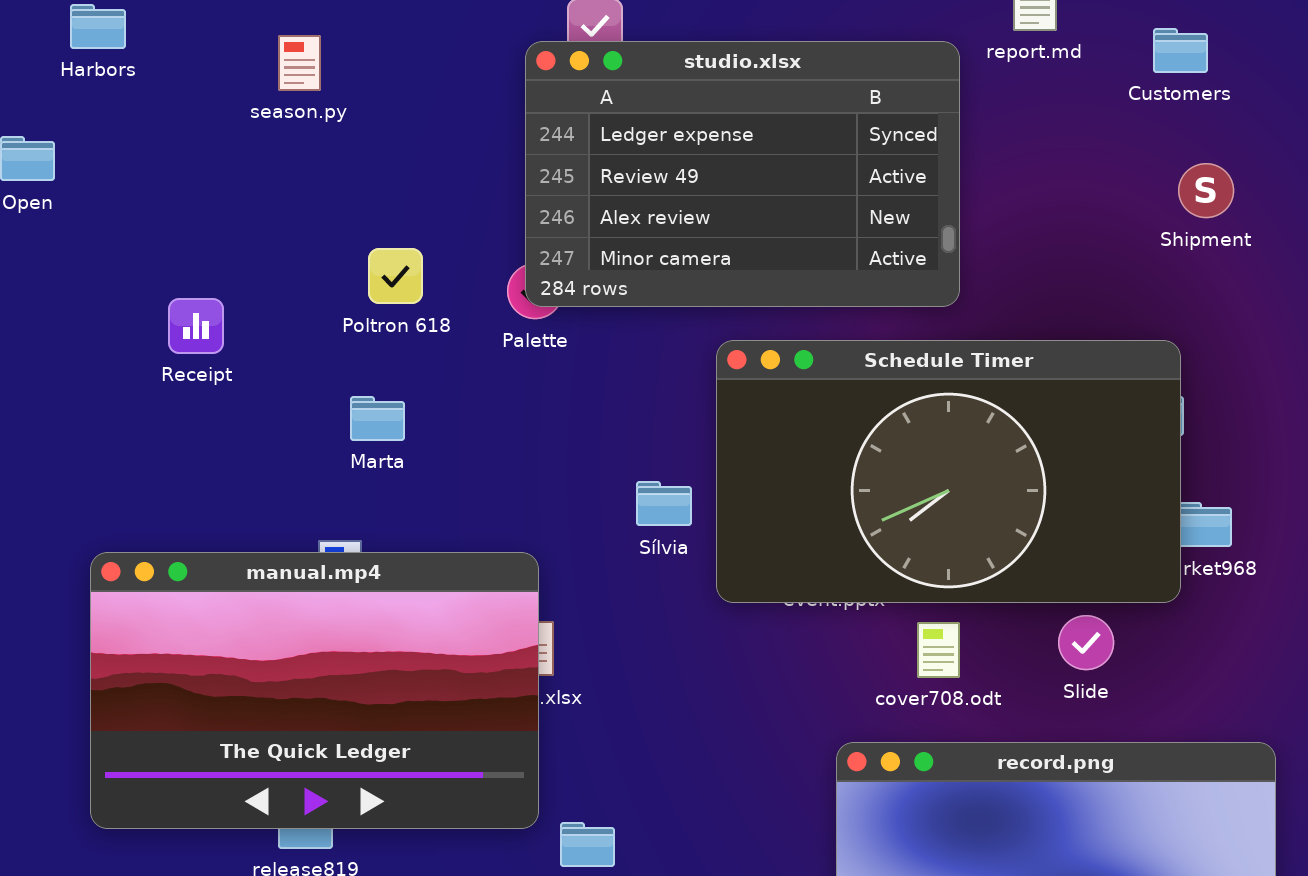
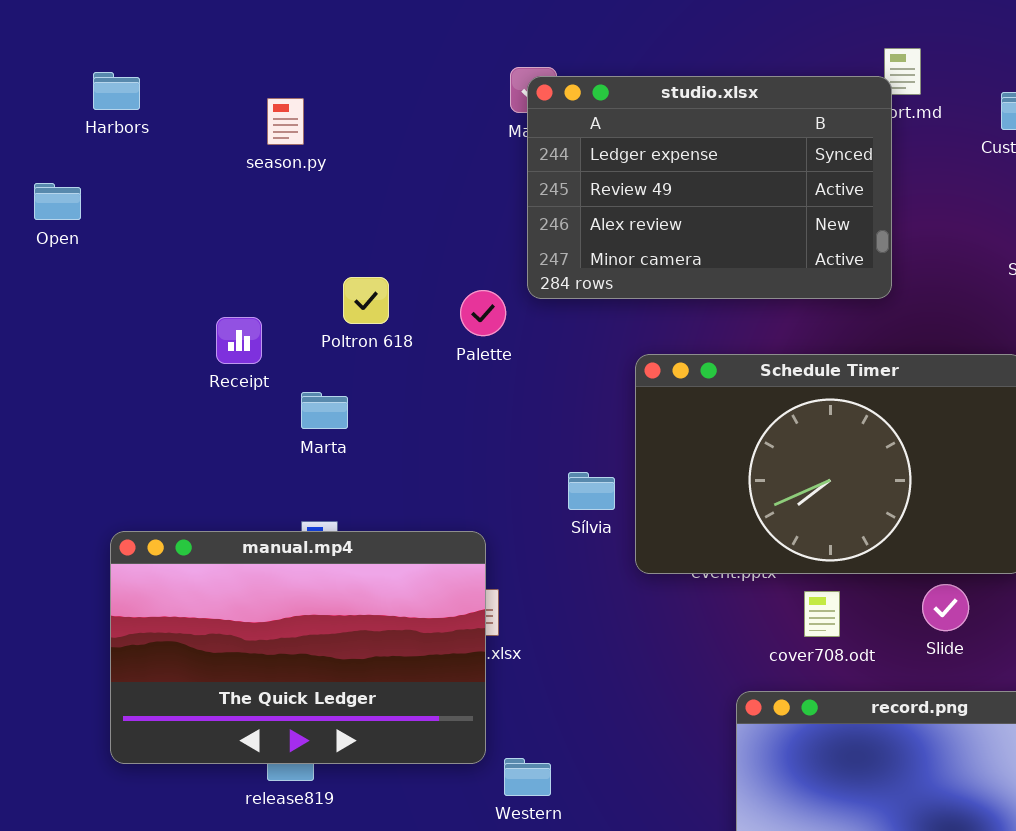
studio.xlsx: [525,41,960,307] -> [527,76,892,299], moved
Receipt: [168,298,224,354] -> [216,317,262,364], moved
Marta: [350,396,405,441] -> [301,392,348,429], moved

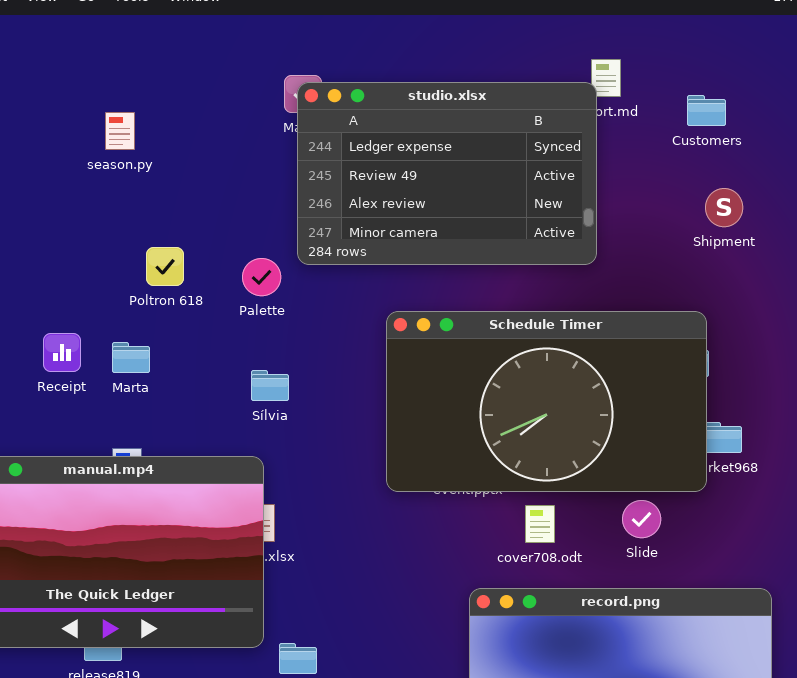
season.py: [267,98,304,145] -> [105,112,135,150], moved
Receipt: [216,317,262,364] -> [43,333,81,372], moved
Sílvia: [568,472,615,510] -> [251,370,289,401], moved

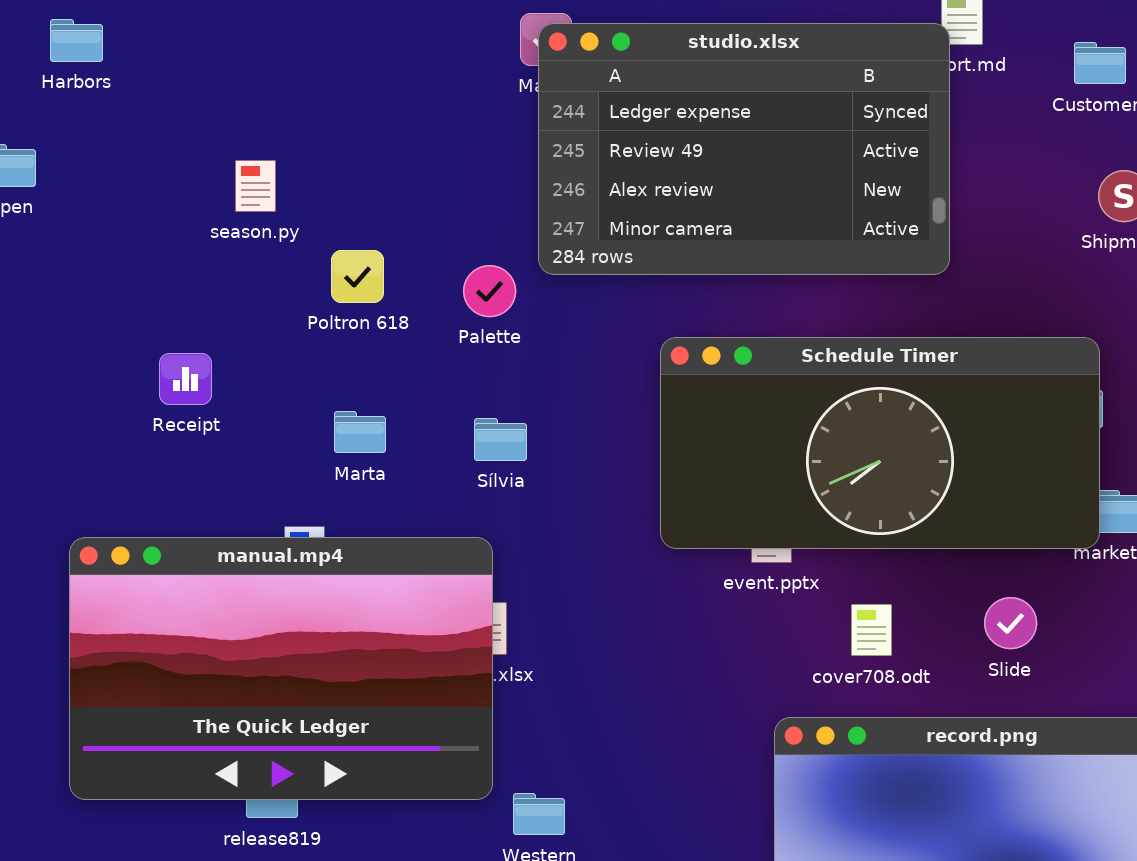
season.py: [105,112,135,150] -> [235,160,276,212], moved
Schedule Timer: [386,311,707,492] -> [660,337,1100,549], resized
Receipt: [43,333,81,372] -> [159,353,212,405], moved
Marta: [112,342,150,373] -> [334,411,386,453], moved

